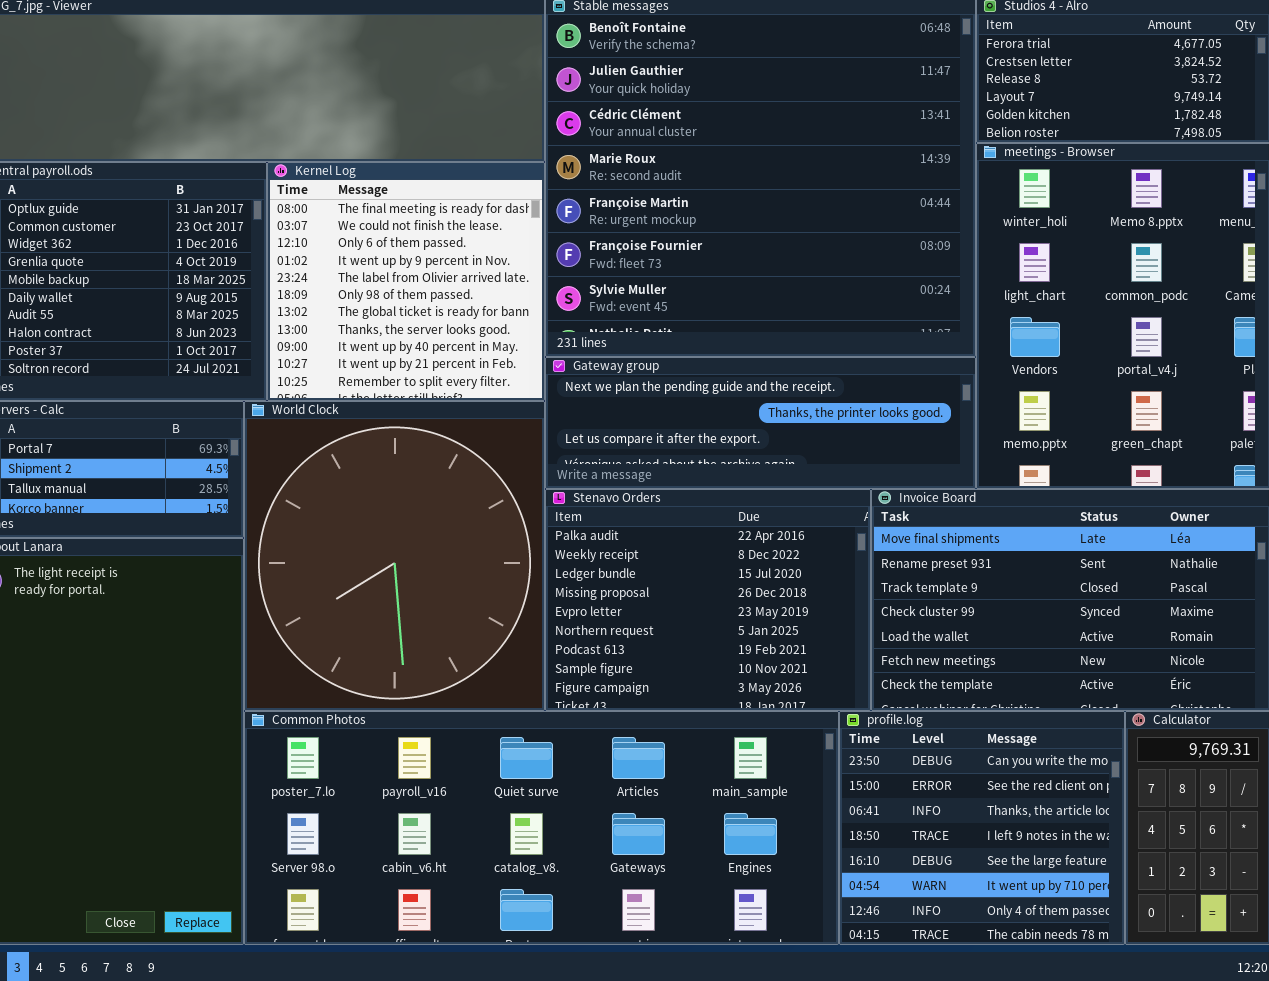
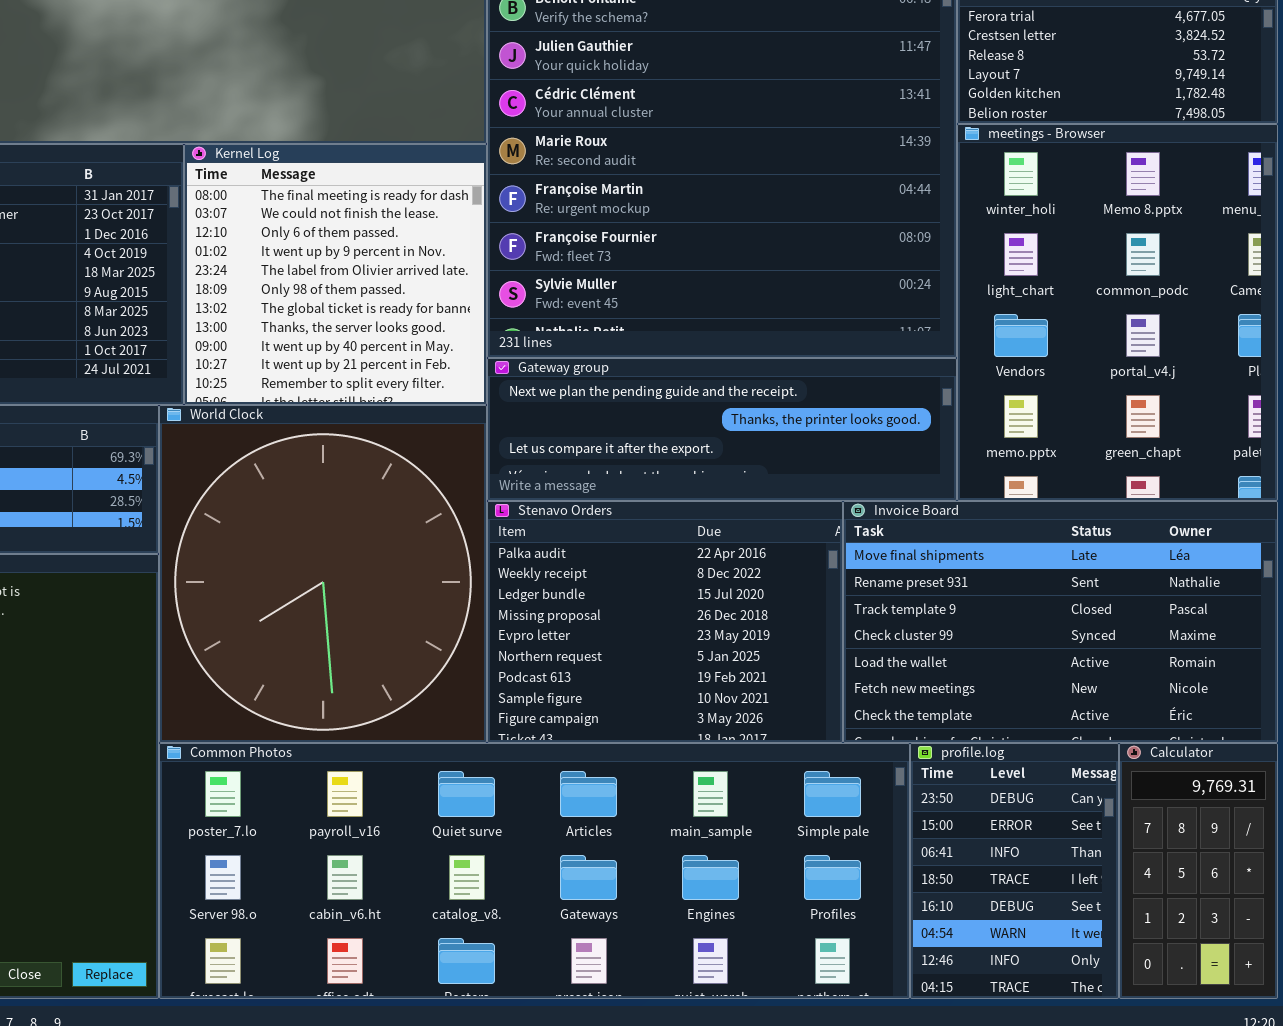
Common Photos: [244,711,839,945] -> [159,743,910,999], resized
profile.log: [839,711,1125,945] -> [910,743,1119,999], resized

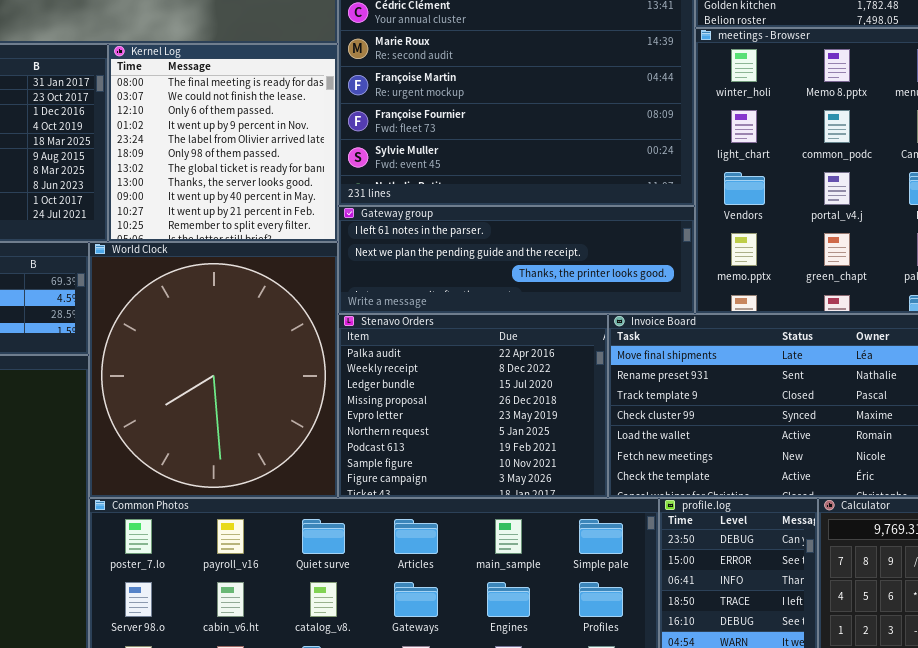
Gateway group: [487,358,957,501] -> [338,206,695,314], scrolled up 1 row

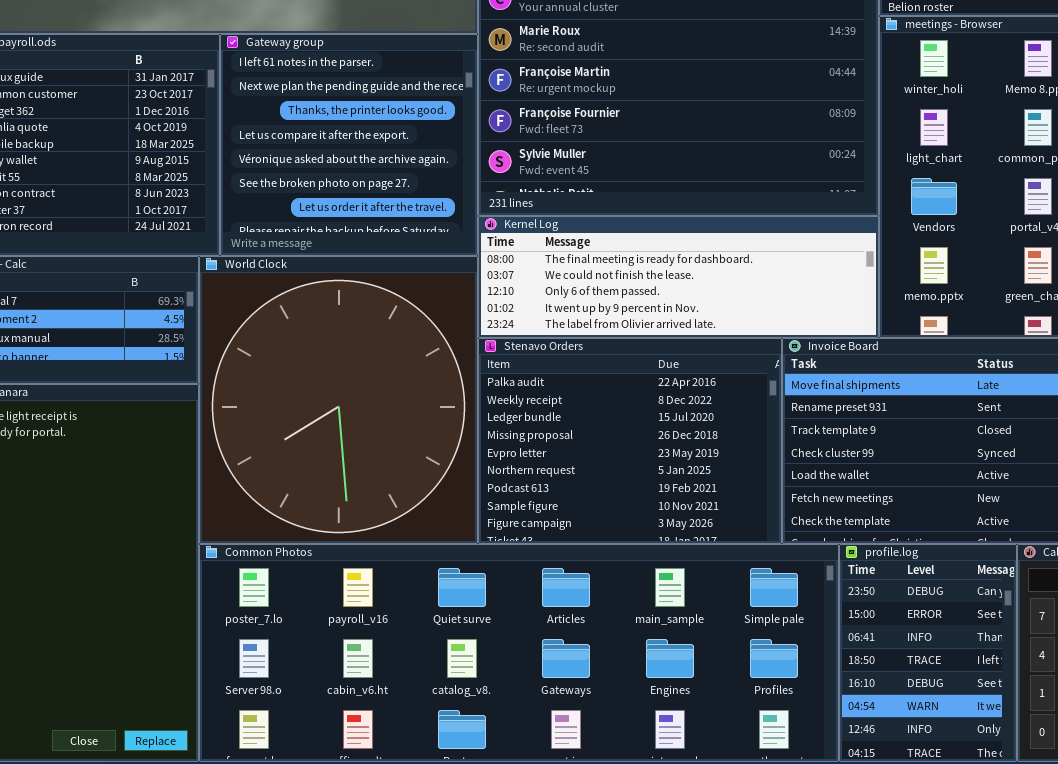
Kernel Log: [108,44,338,242] -> [478,216,879,338], moved, resized
Gateway group: [338,206,695,314] -> [220,34,478,256], moved, resized

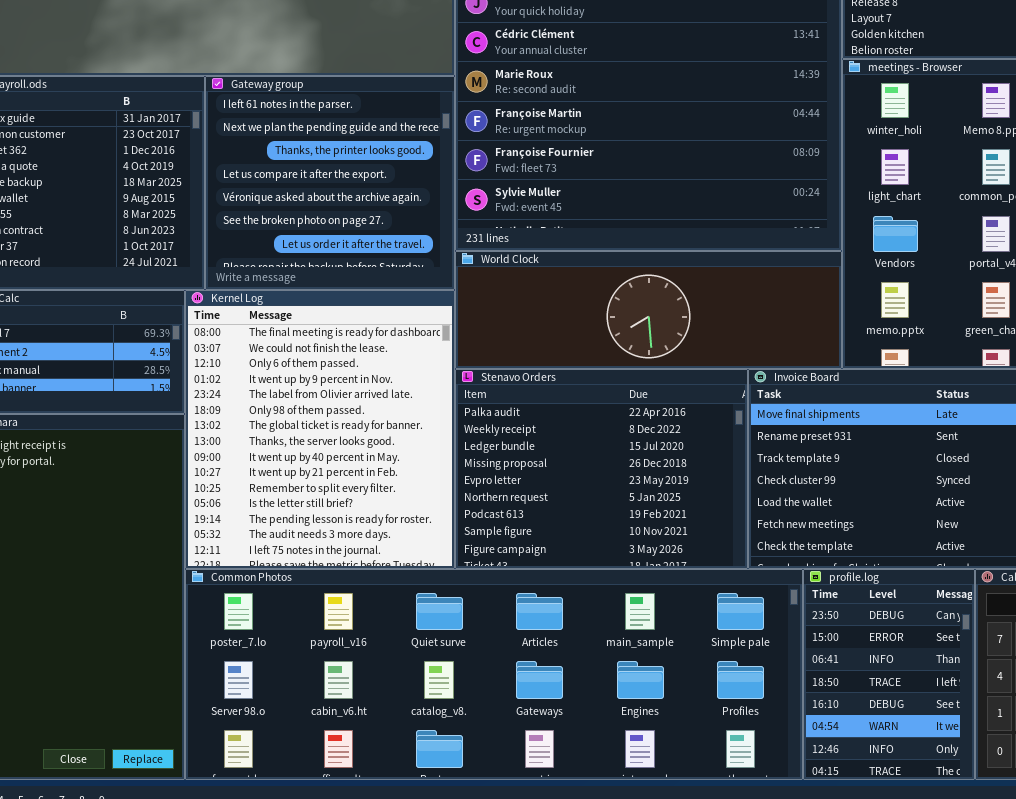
Kernel Log: [478,216,879,338] -> [185,290,455,569], moved, resized
World Clock: [199,256,478,544] -> [455,251,842,369], moved, resized

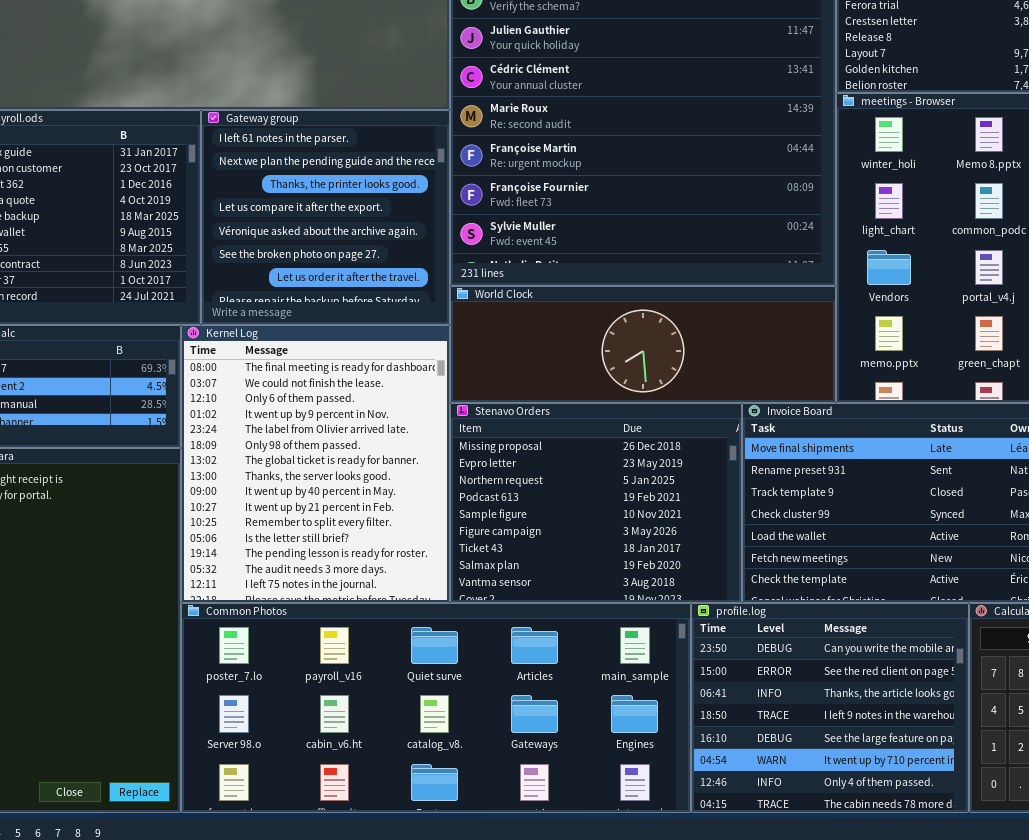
Stenavo Orders: [455,369,748,569] -> [450,403,742,603], scrolled down 3 rows
Common Photos: [185,569,803,780] -> [181,603,691,813], resized
profile.log: [803,569,975,780] -> [691,603,969,813], resized

